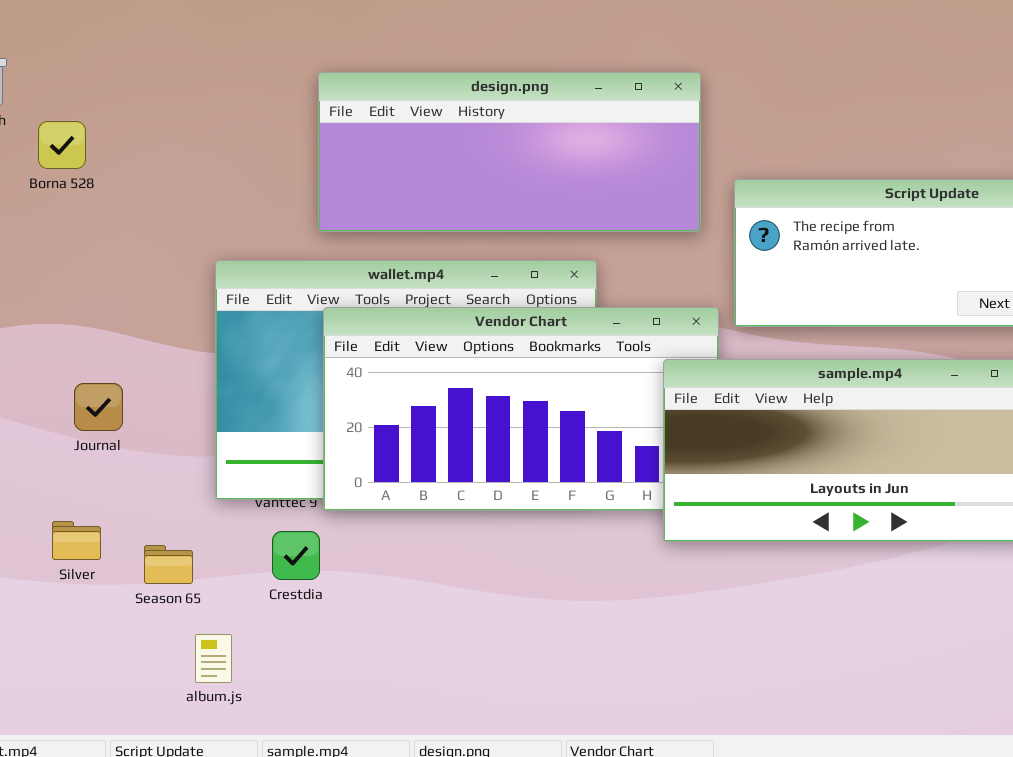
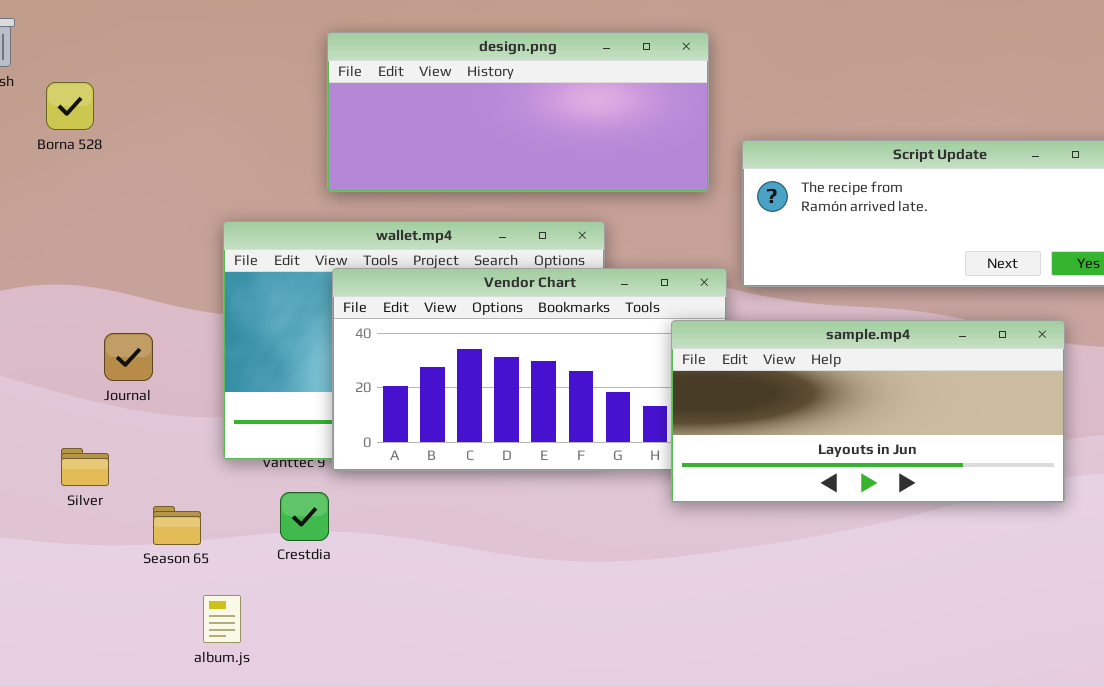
Journal: [74,383,123,431] -> [104,333,153,381], moved
Silver: [52,521,101,560] -> [61,448,109,486], moved

